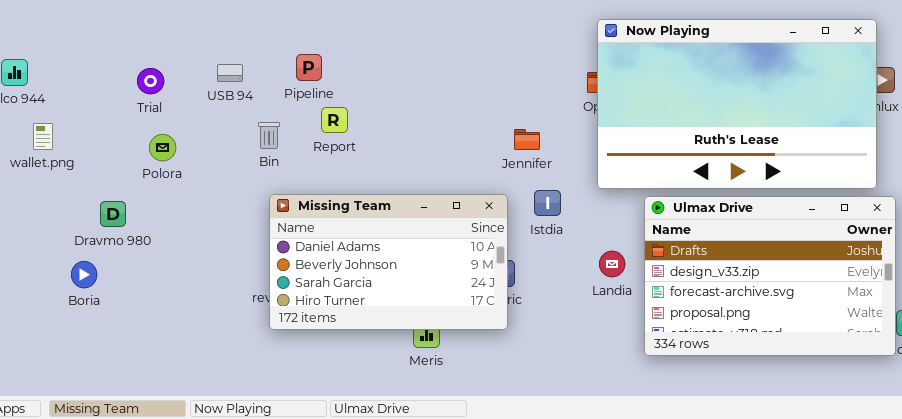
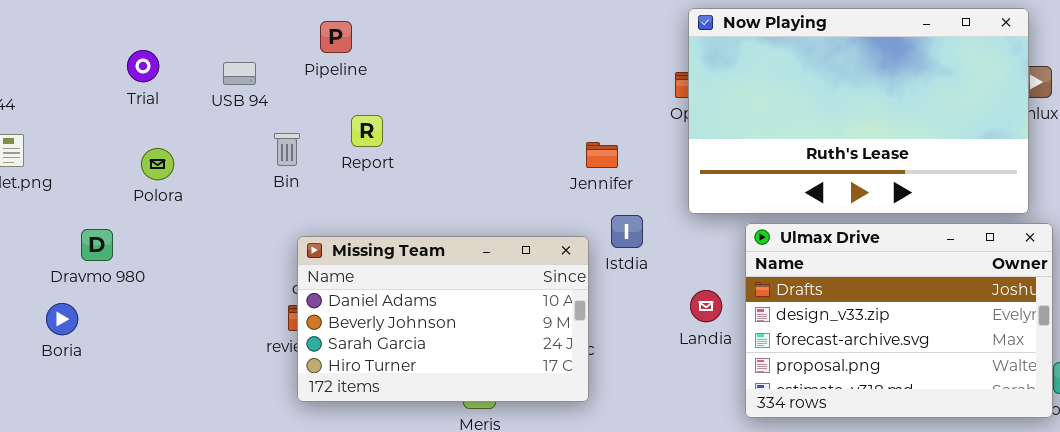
Pipeline: [296,54,322,81] -> [320,21,352,53], moved
Trial: [137,68,164,94] -> [127,50,159,82], moved
Missing Team: [269,194,508,330] -> [297,236,589,402], moved

